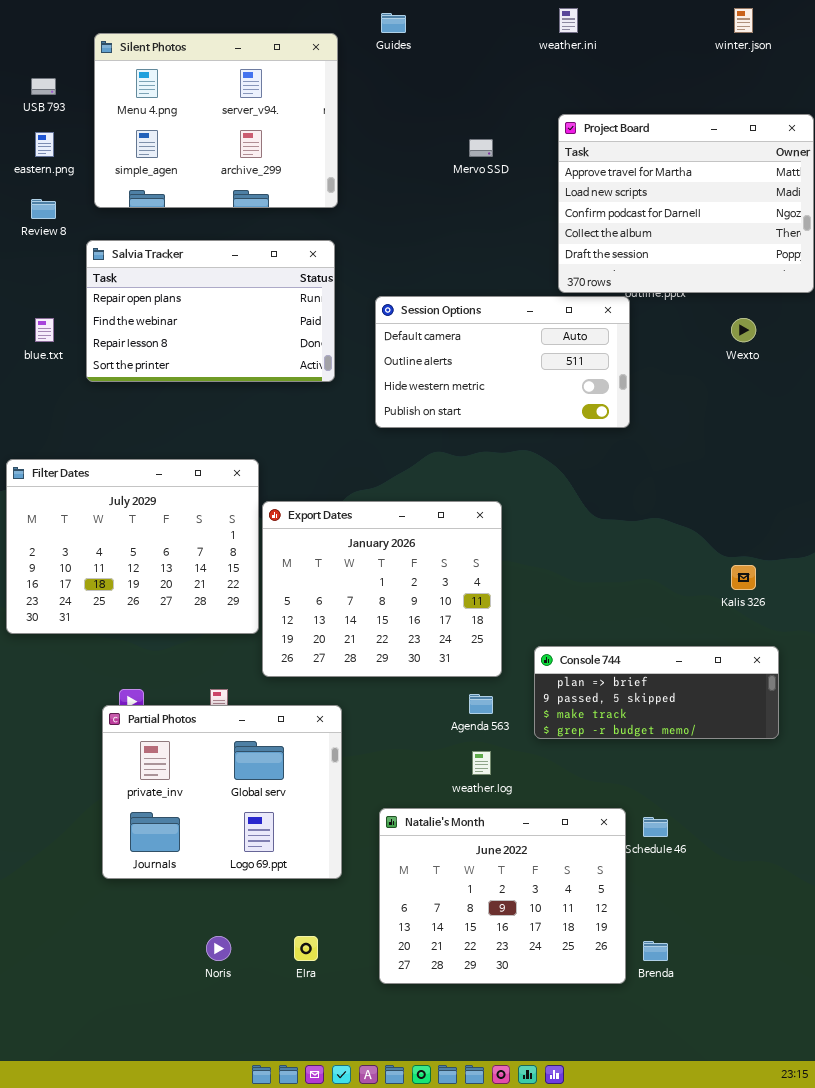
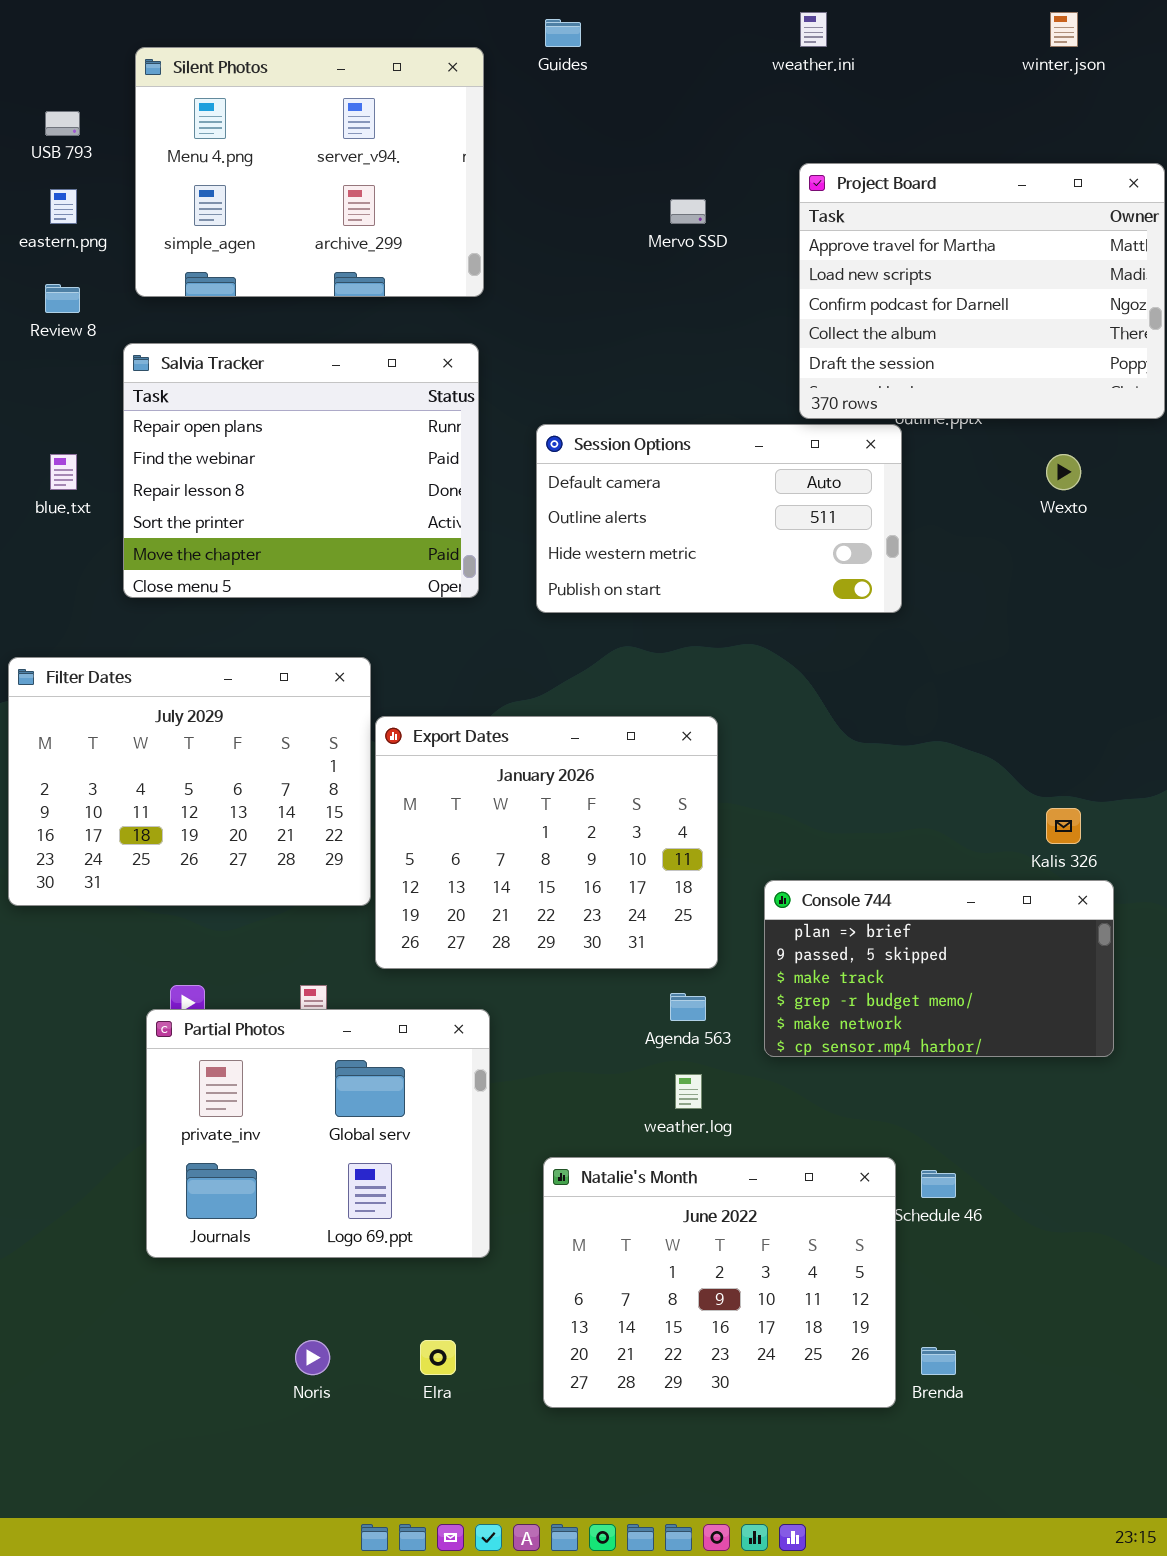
Salvia Tracker: [86,240,335,382] -> [123,343,479,598], resized
Console 744: [534,646,779,739] -> [764,880,1114,1057], resized

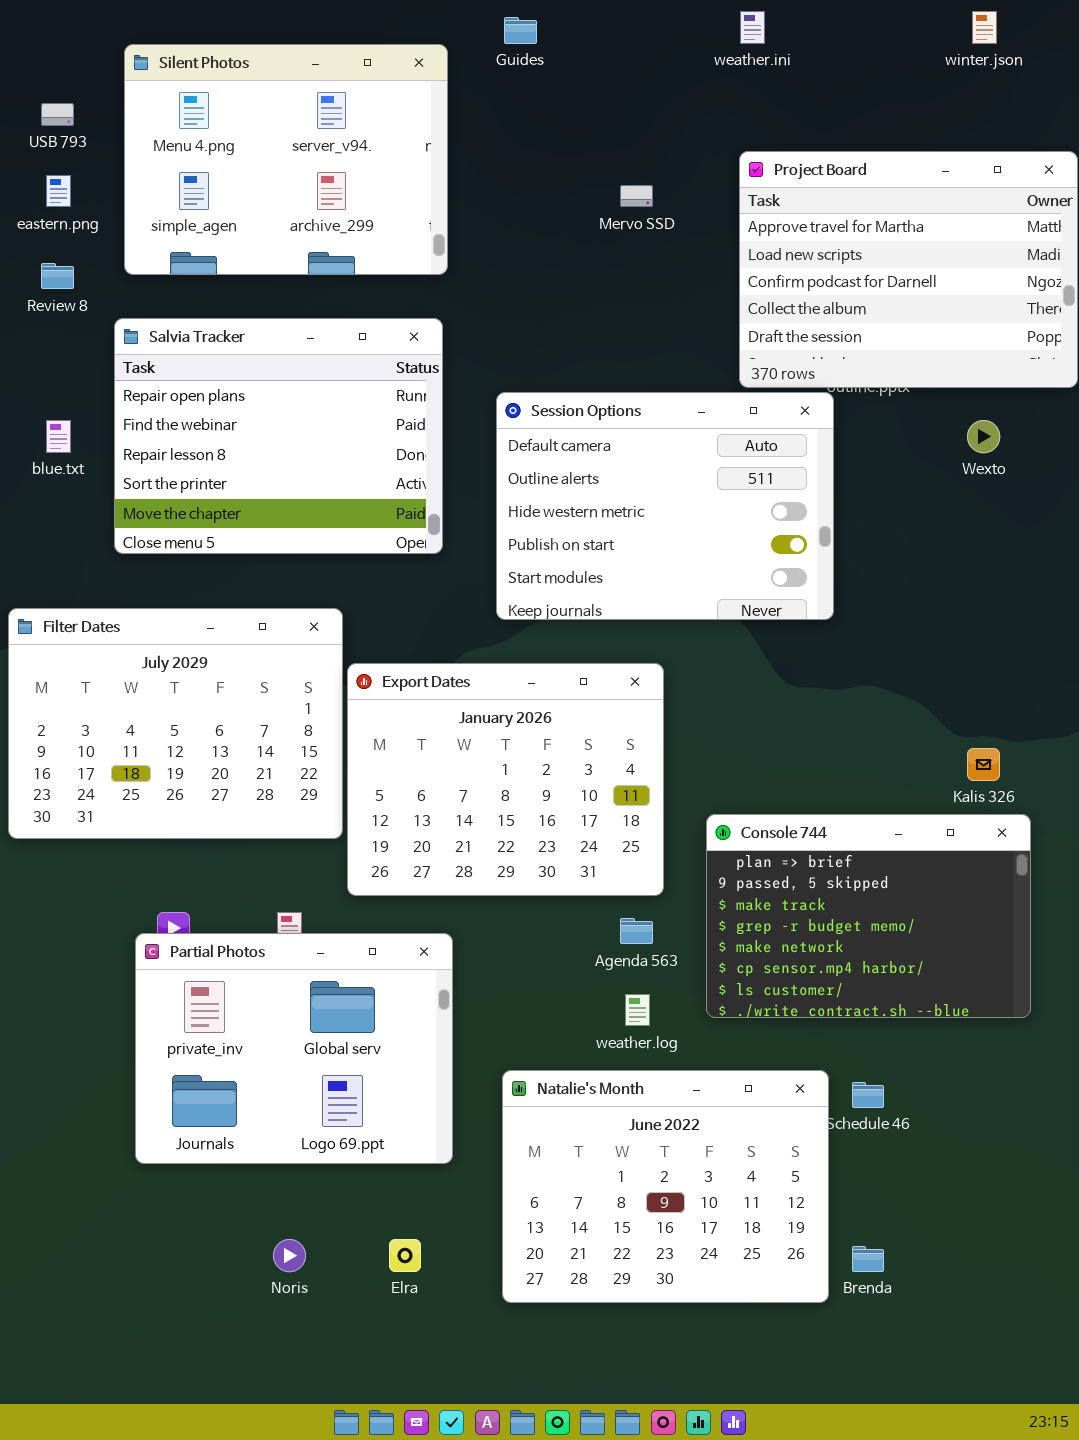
Session Options: [536,424,902,613] -> [496,392,834,620], resized
Console 744: [764,880,1114,1057] -> [706,814,1031,1018], resized

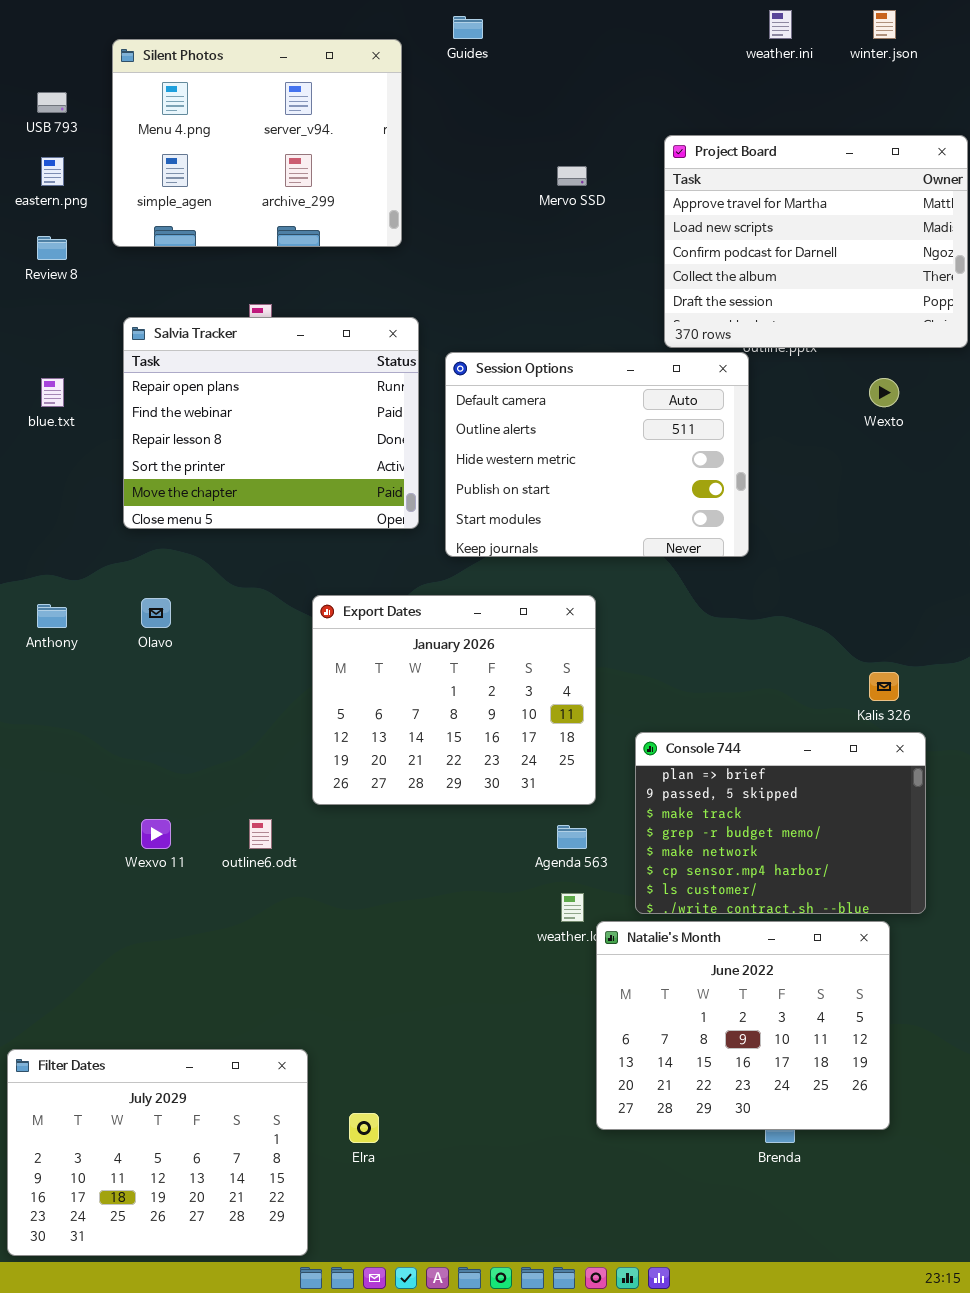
weather.ini: [740,11,765,44] -> [769,10,792,39], moved
Salvia Tracker: [114,318,443,554] -> [123,317,419,529], moved
Filter Dates: [8,608,343,839] -> [7,1049,308,1256], moved
Partial Photos: [135,933,453,1164] -> none, closed
Natalie's Month: [502,1070,829,1303] -> [596,921,890,1130], moved

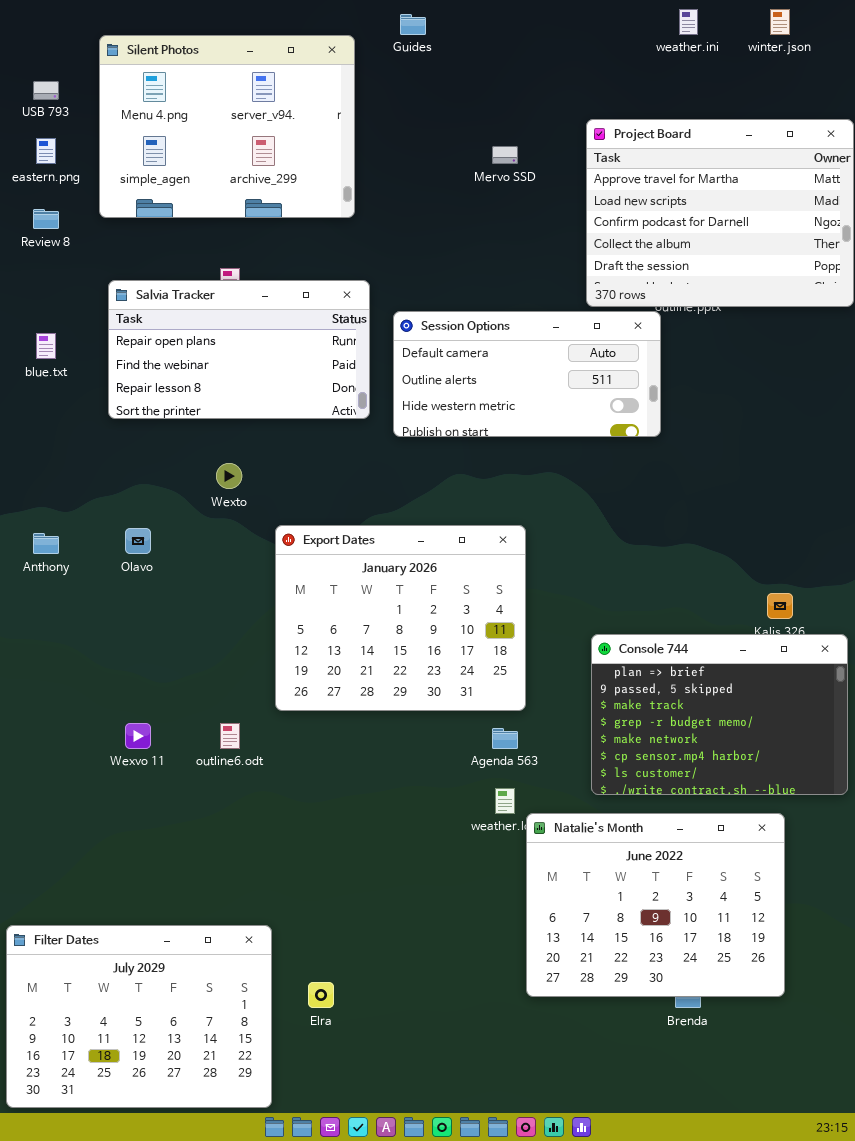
Salvia Tracker: [123,317,419,529] -> [108,280,370,419], resized
Session Options: [445,352,749,557] -> [393,311,661,437], resized
Wexto: [869,378,899,407] -> [216,463,242,489], moved
Console 744: [635,732,926,914] -> [591,634,848,795], moved

